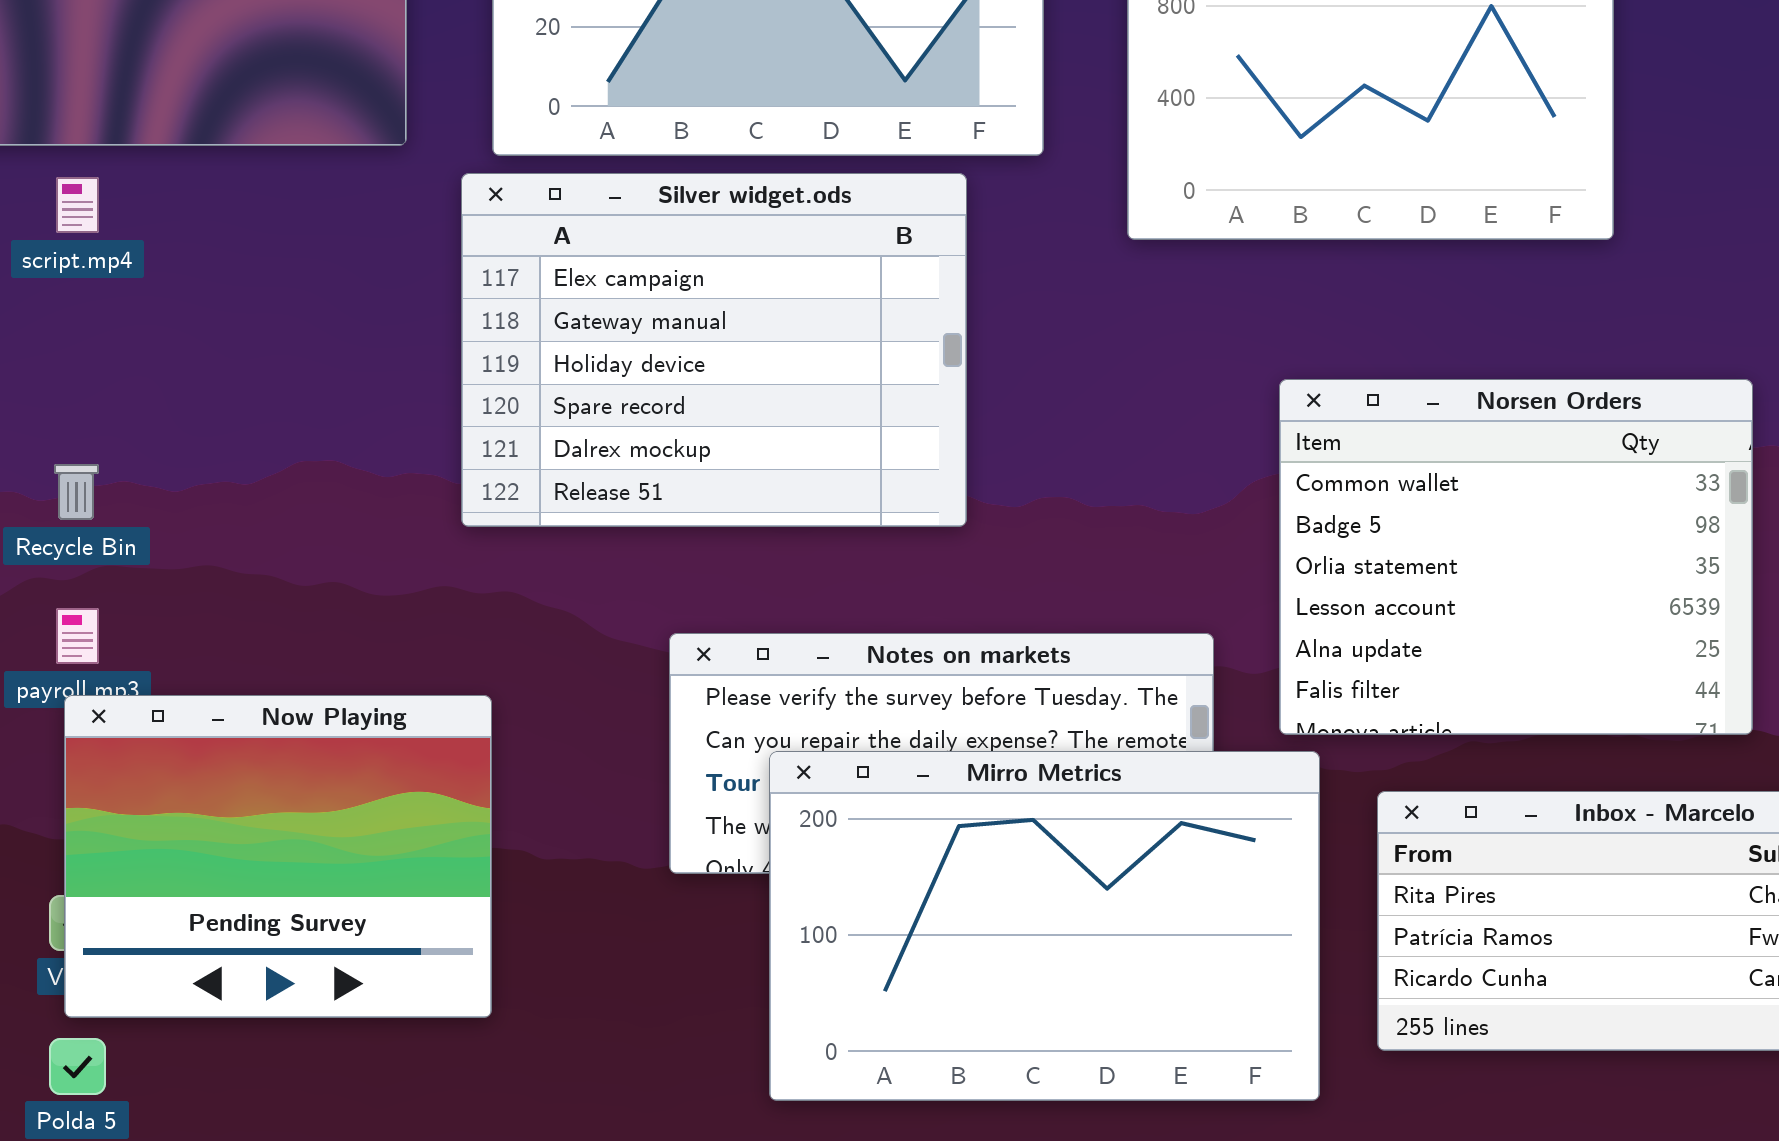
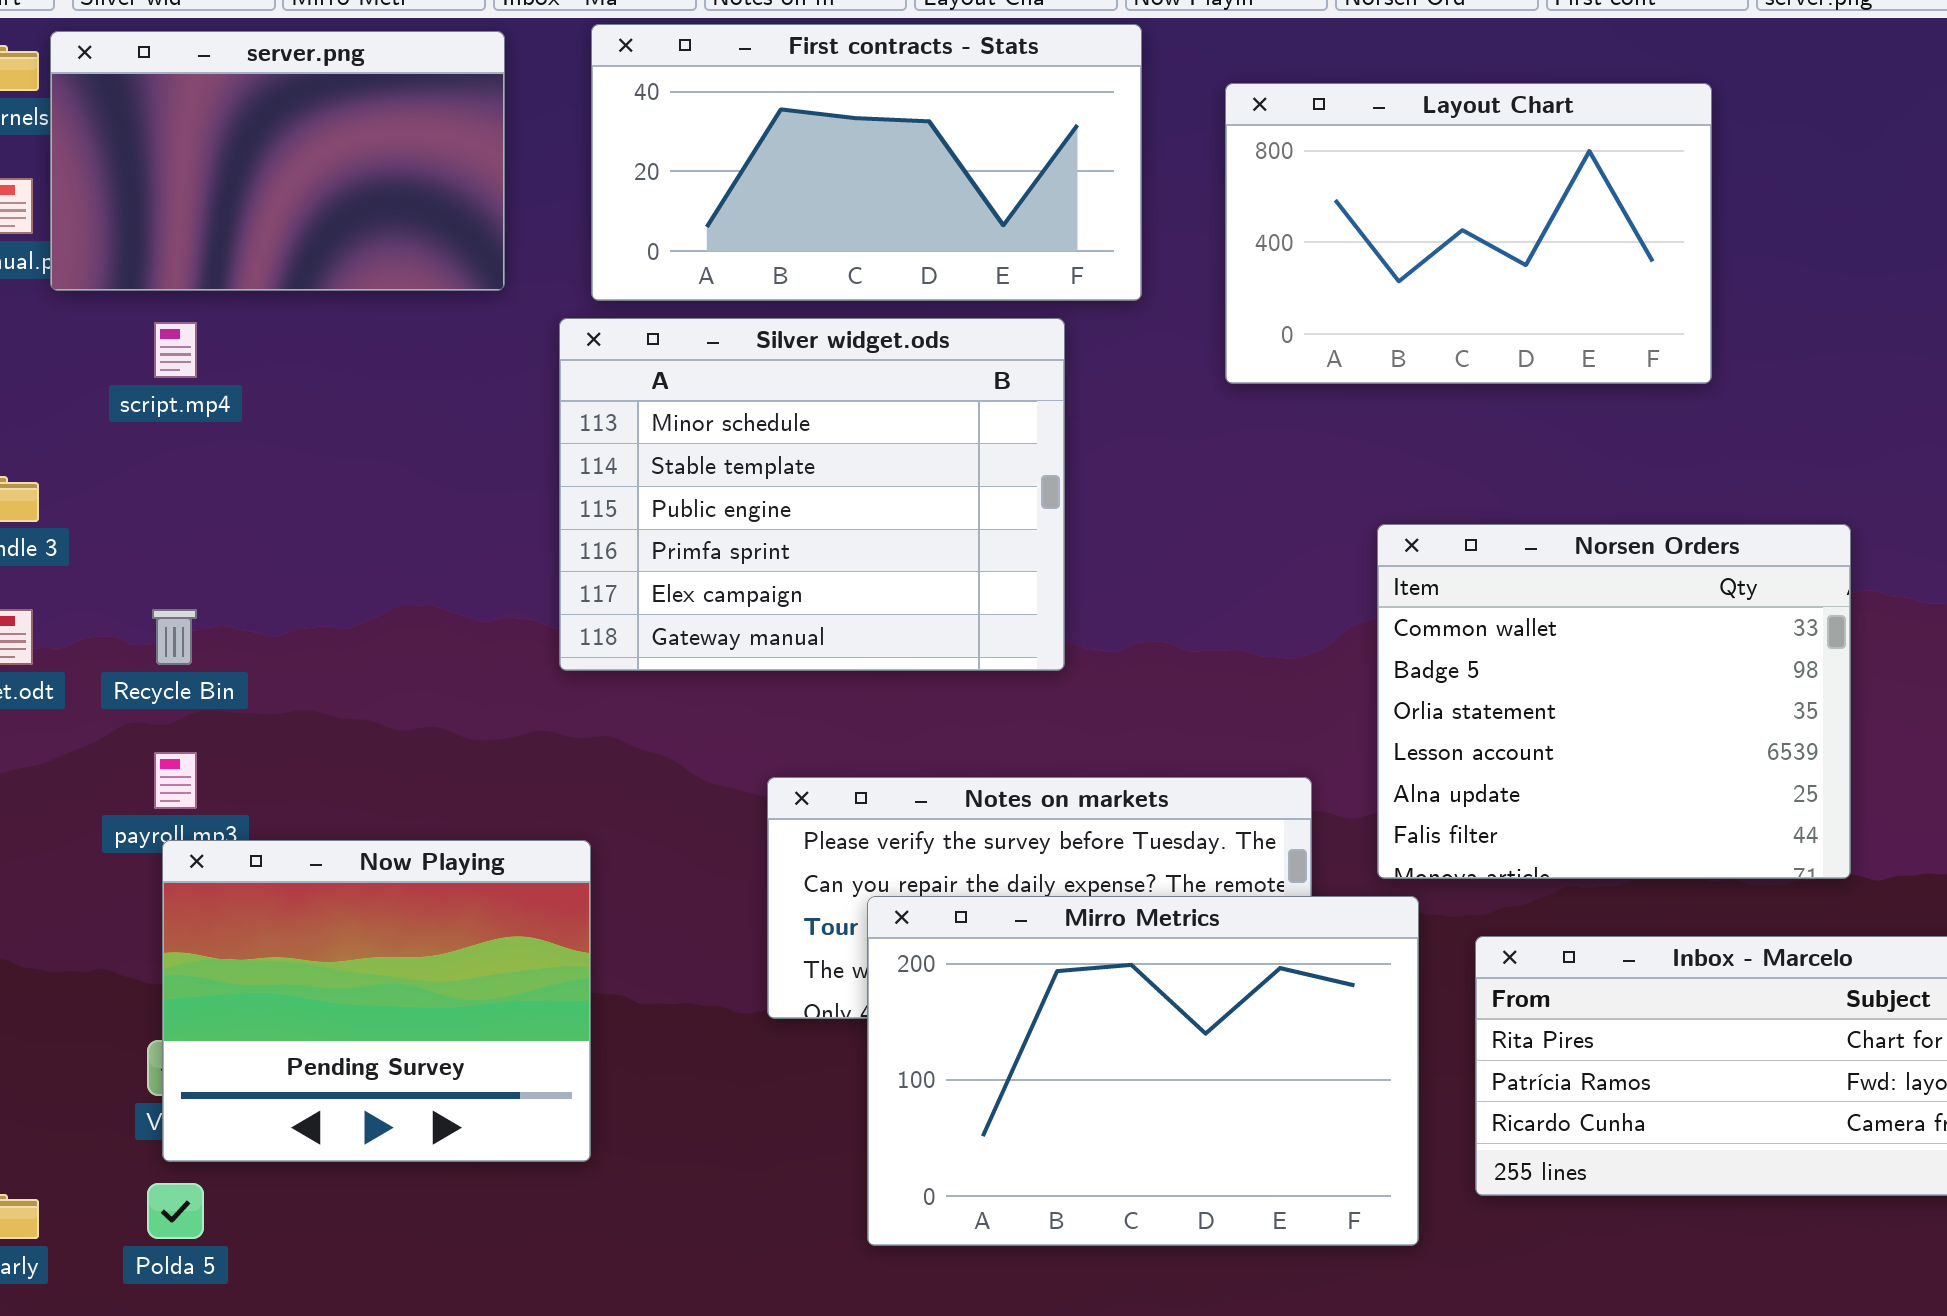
Silver widget.ods: [461,173,967,527] -> [559,318,1065,671], scrolled up 4 rows

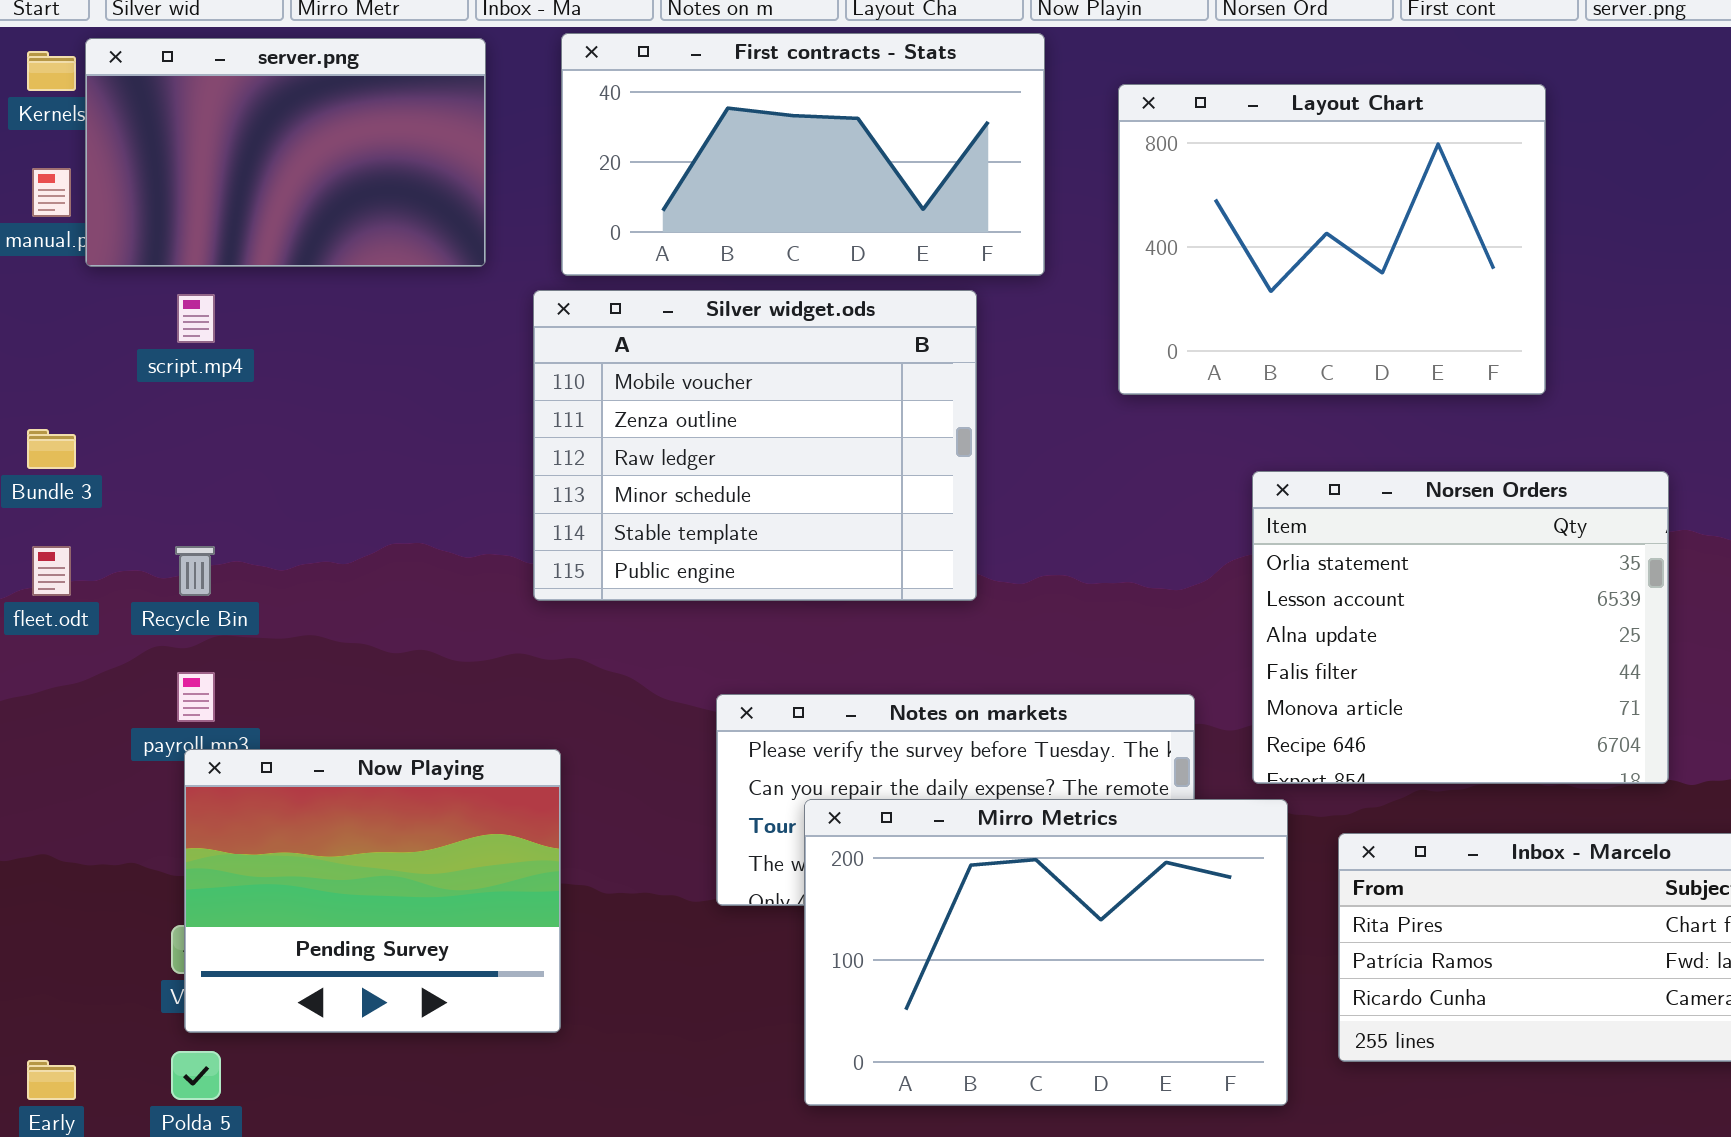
Layout Chart: [1225,83,1712,384] -> [1118,84,1546,395], resized
Silver widget.ods: [559,318,1065,671] -> [533,290,977,601], scrolled up 3 rows
Norsen Orders: [1377,524,1851,879] -> [1252,471,1669,784], scrolled down 2 rows

